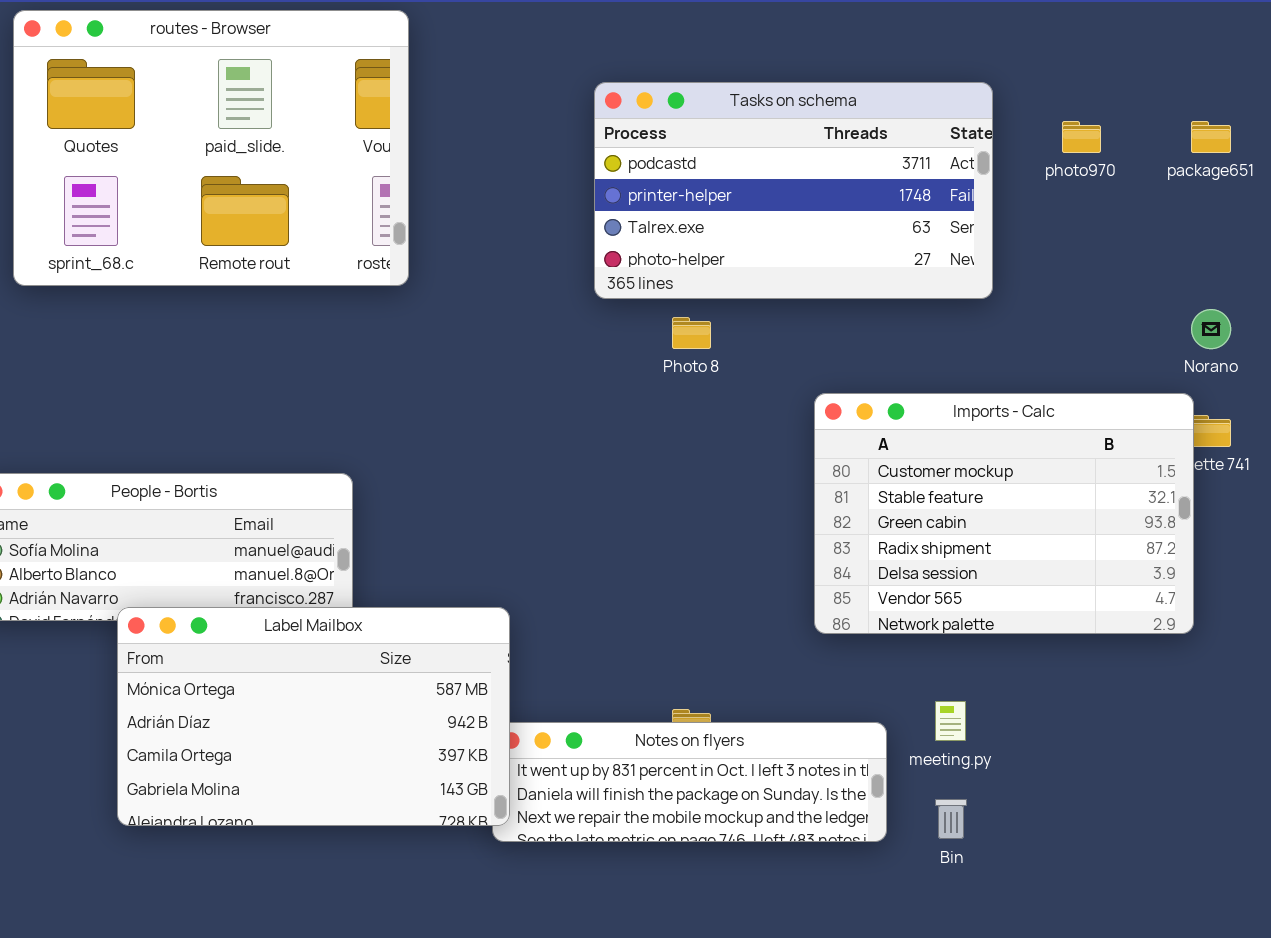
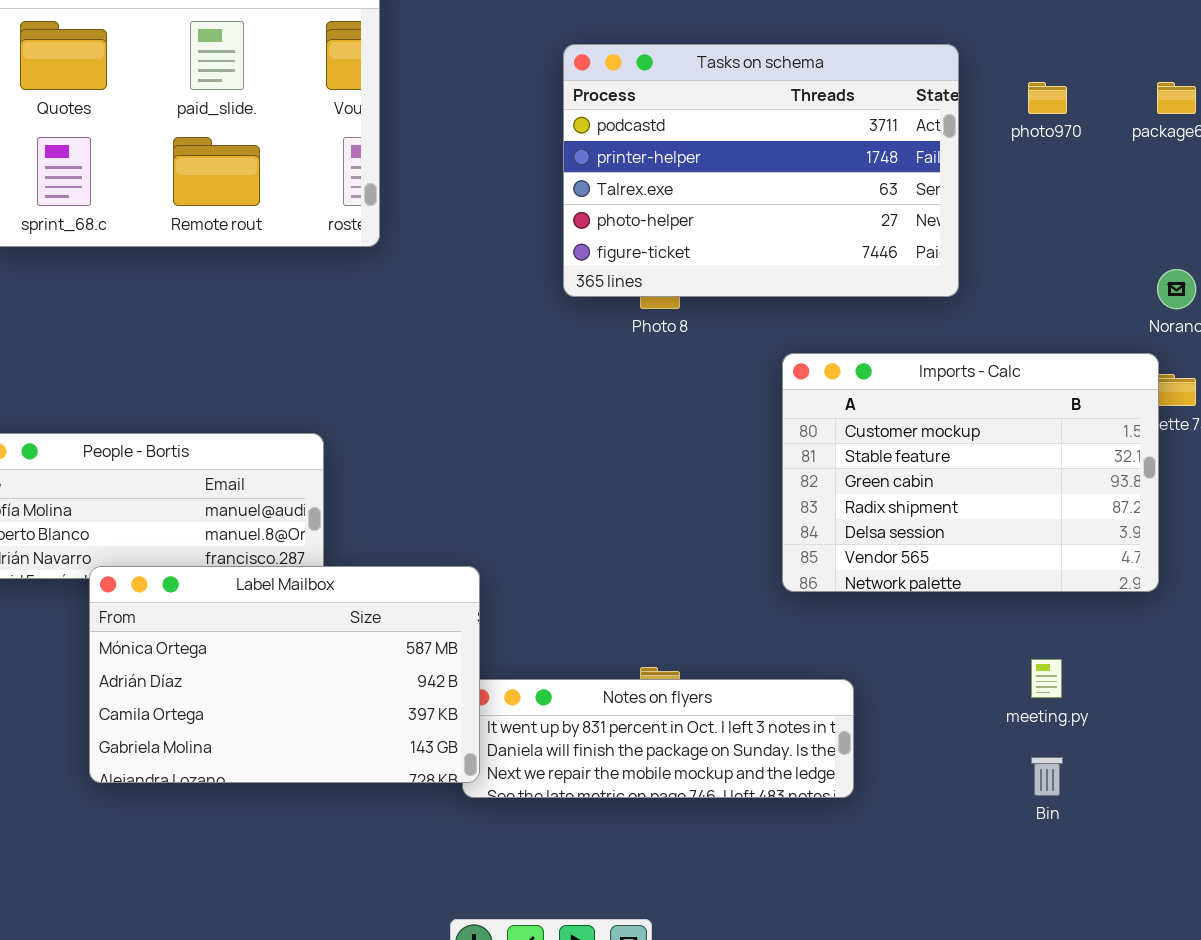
Tasks on schema: [594,82,993,299] -> [563,44,959,297], resized
meeting.py: [935,701,966,741] -> [1031,659,1062,698], moved
Bin: [935,799,967,839] -> [1031,757,1063,796], moved

